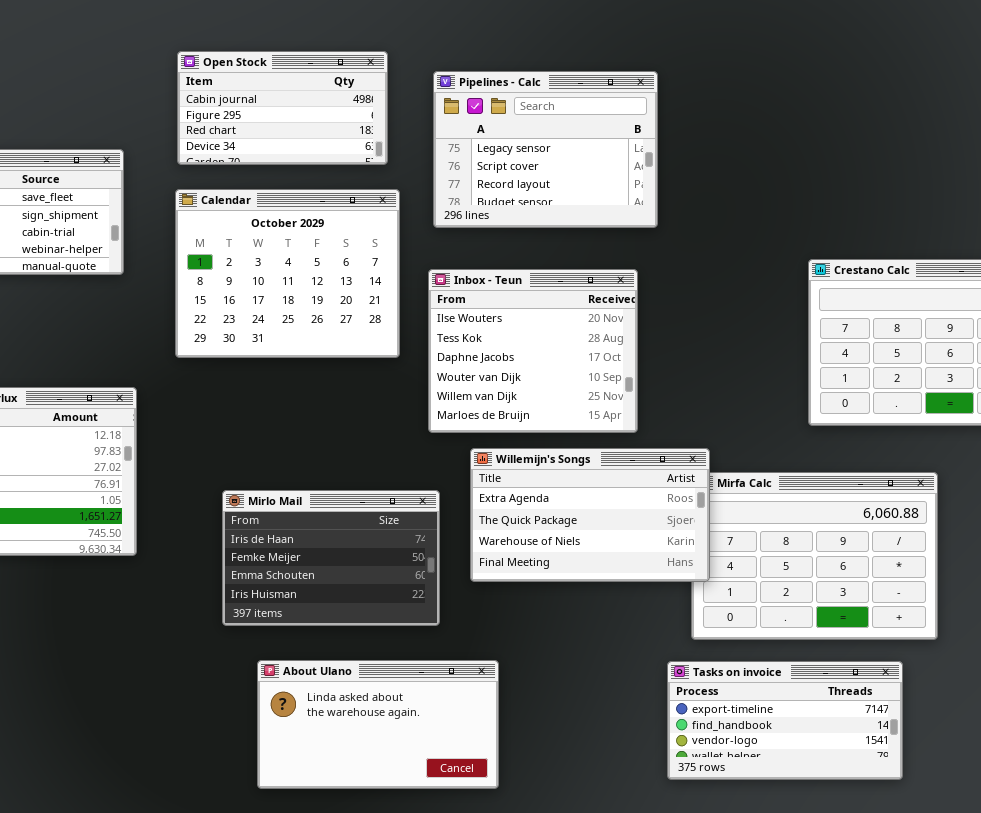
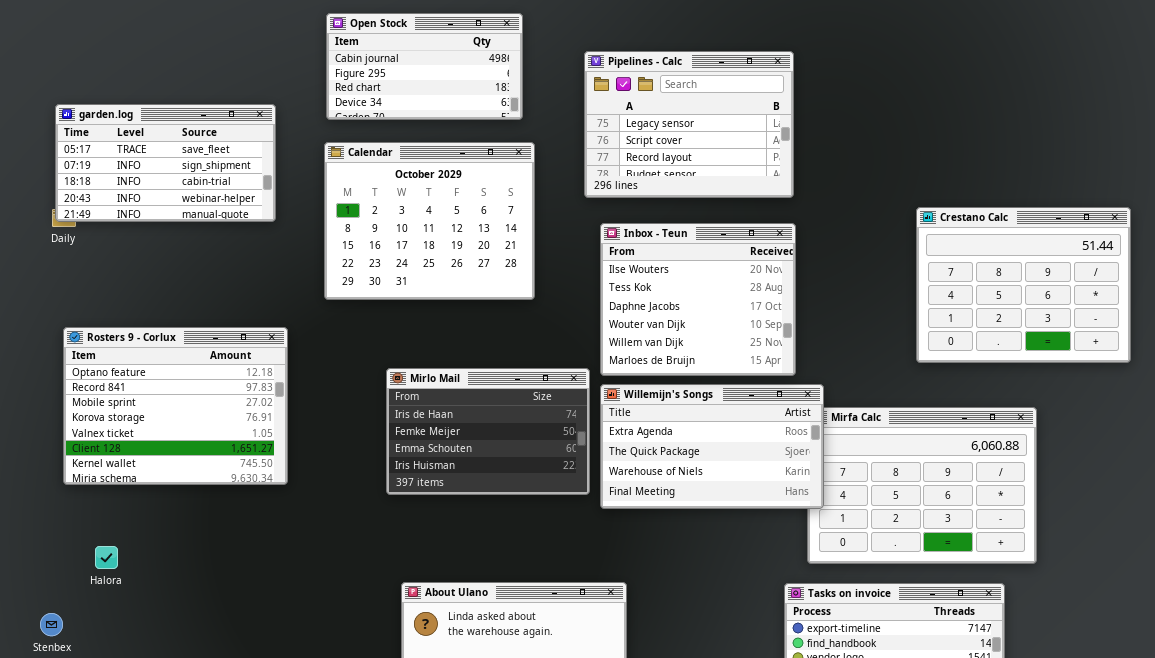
Pipelines - Calc: [433,71,658,228] -> [584,51,794,198], moved
Inbox - Teun: [428,269,638,433] -> [600,223,796,376], moved
Mirlo Mail: [222,490,440,626] -> [386,368,590,495], moved

